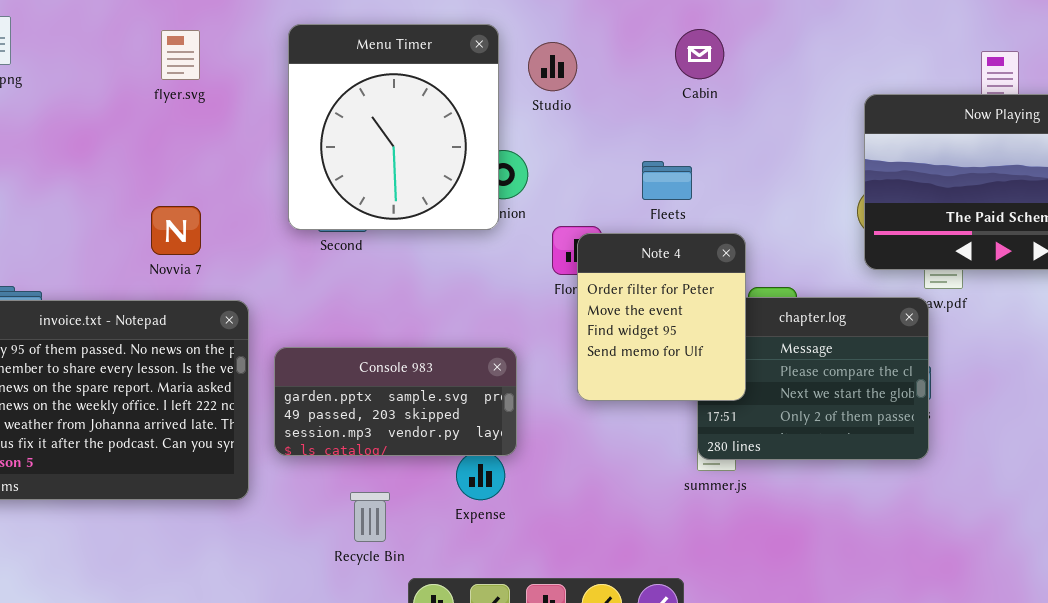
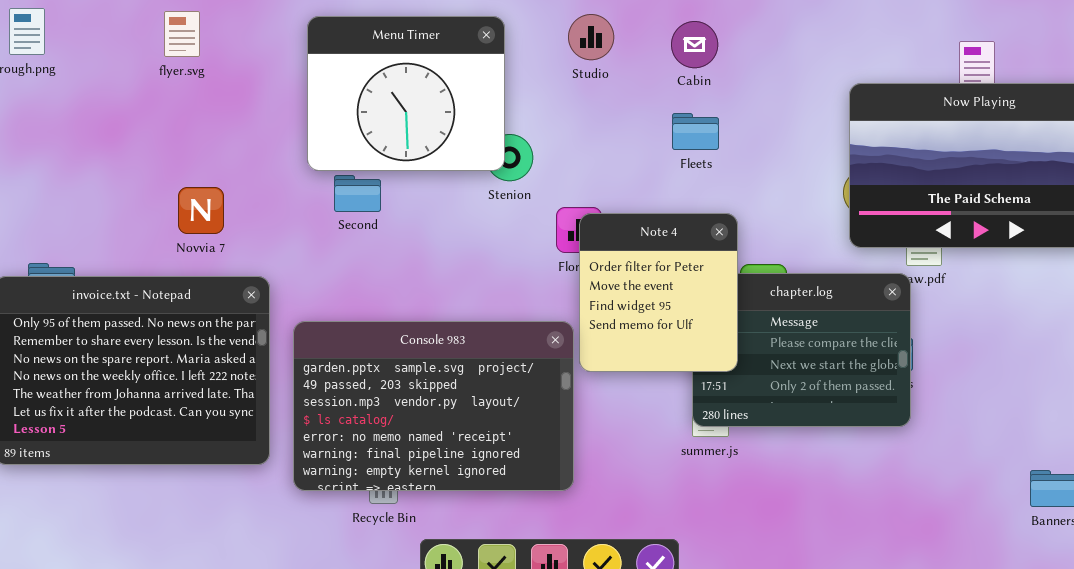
Menu Timer: [288,24,499,230] -> [307,16,505,171], resized
flyer.svg: [161,30,200,80] -> [164,11,200,57], moved
Studio: [528,42,577,91] -> [568,14,614,60], moved
Fleets: [642,161,692,200] -> [672,113,719,150], moved
Console 983: [274,347,517,456] -> [293,321,574,491], resized

